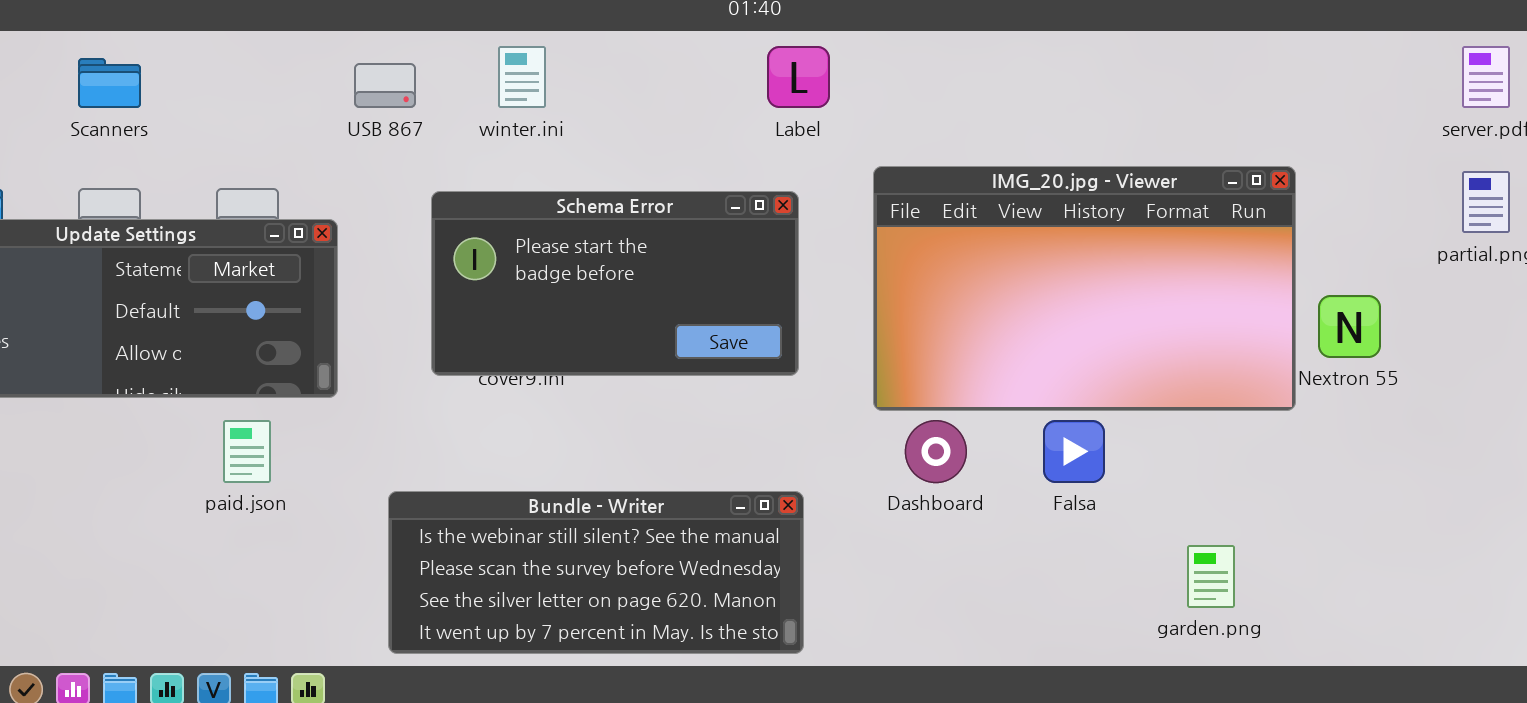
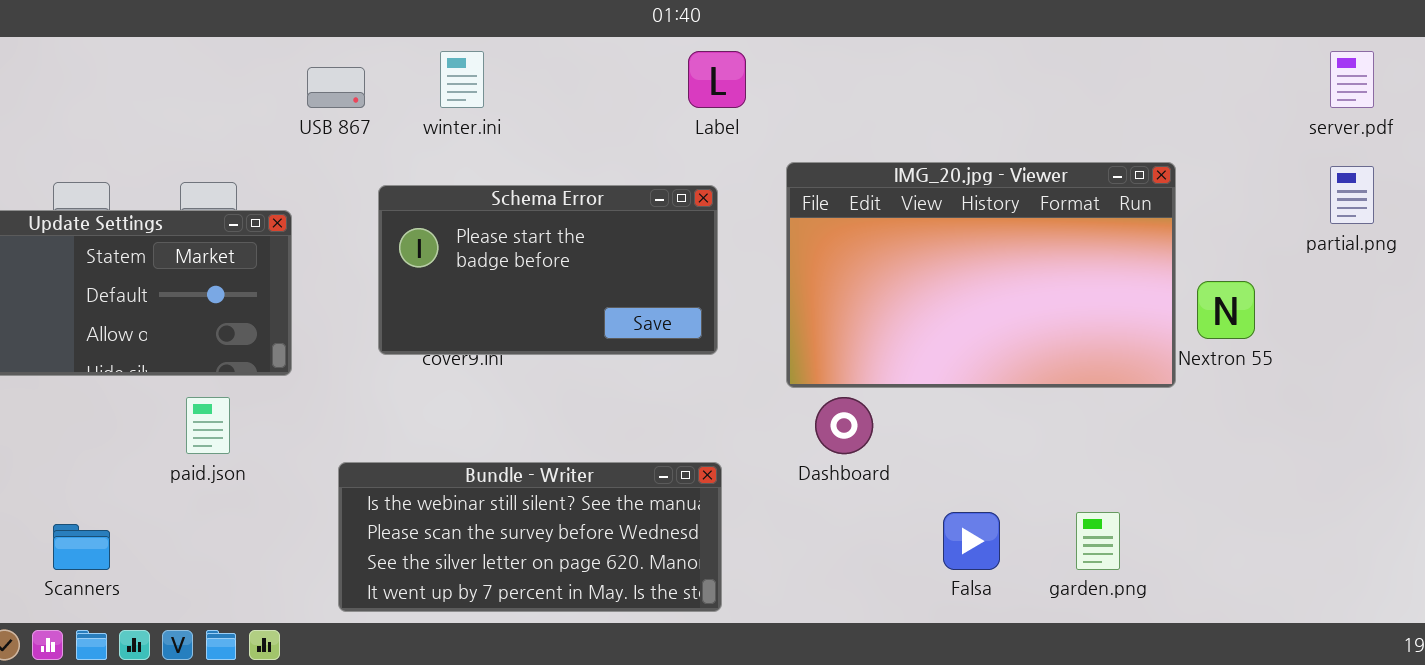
Scanners: [78,58,141,108] -> [53,524,110,570], moved
Falsa: [1043,420,1105,483] -> [943,512,1000,570], moved

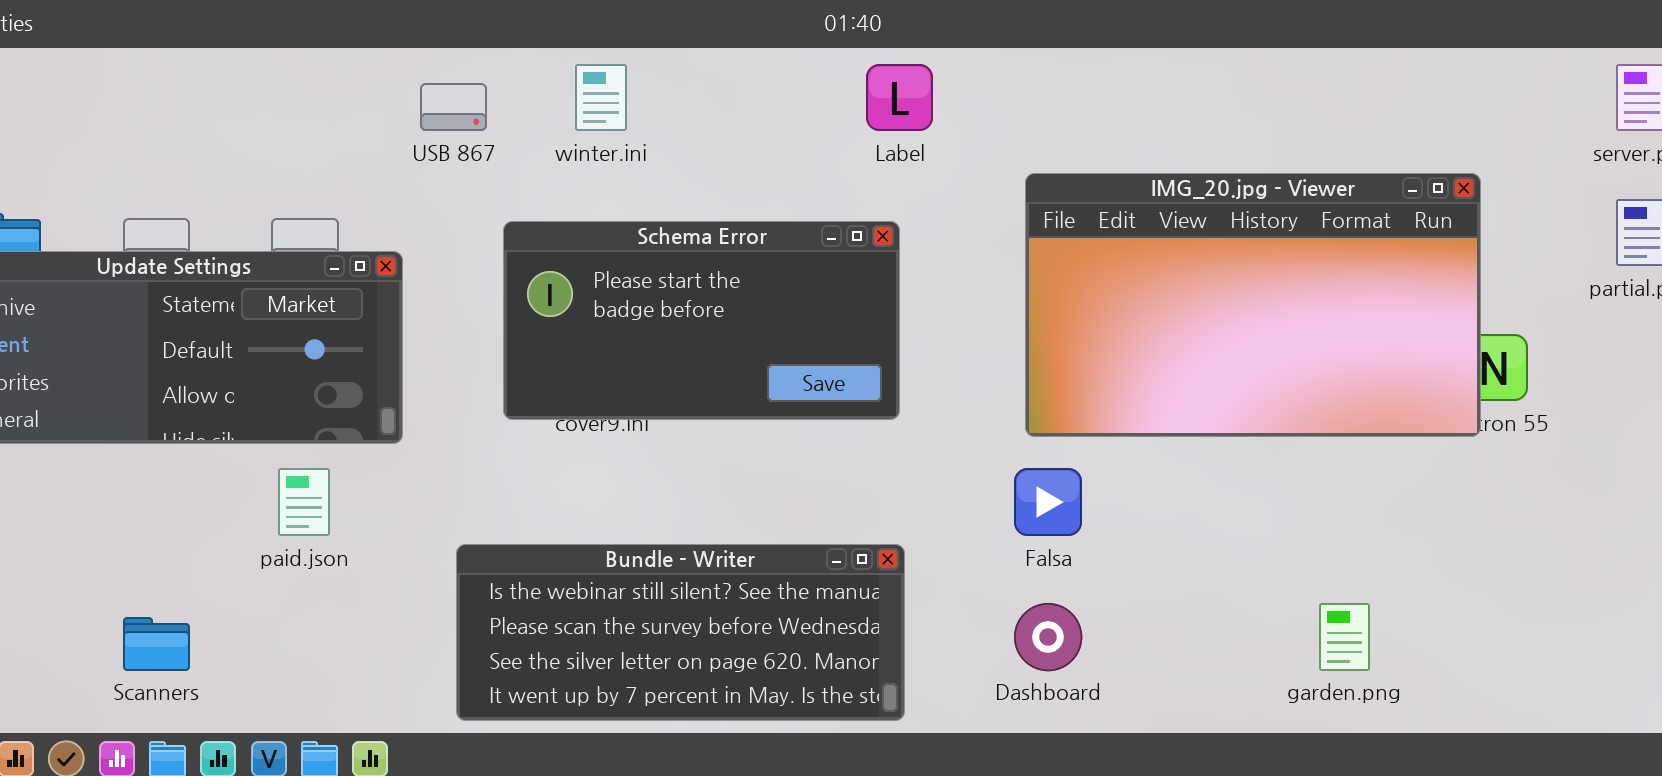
IMG_20.jpg - Viewer: [786,162,1176,388] -> [1025,173,1481,437], moved
Dashboard: [815,397,873,454] -> [1014,603,1082,671], moved
Falsa: [943,512,1000,570] -> [1014,468,1082,536], moved

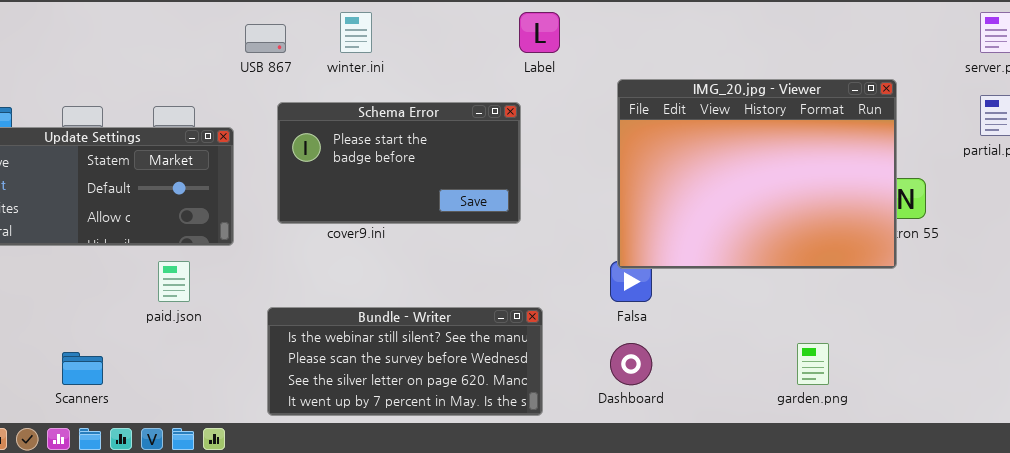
IMG_20.jpg - Viewer: [1025,173,1481,437] -> [617,79,897,269], resized
Schema Error: [503,221,900,420] -> [277,102,521,224], moved

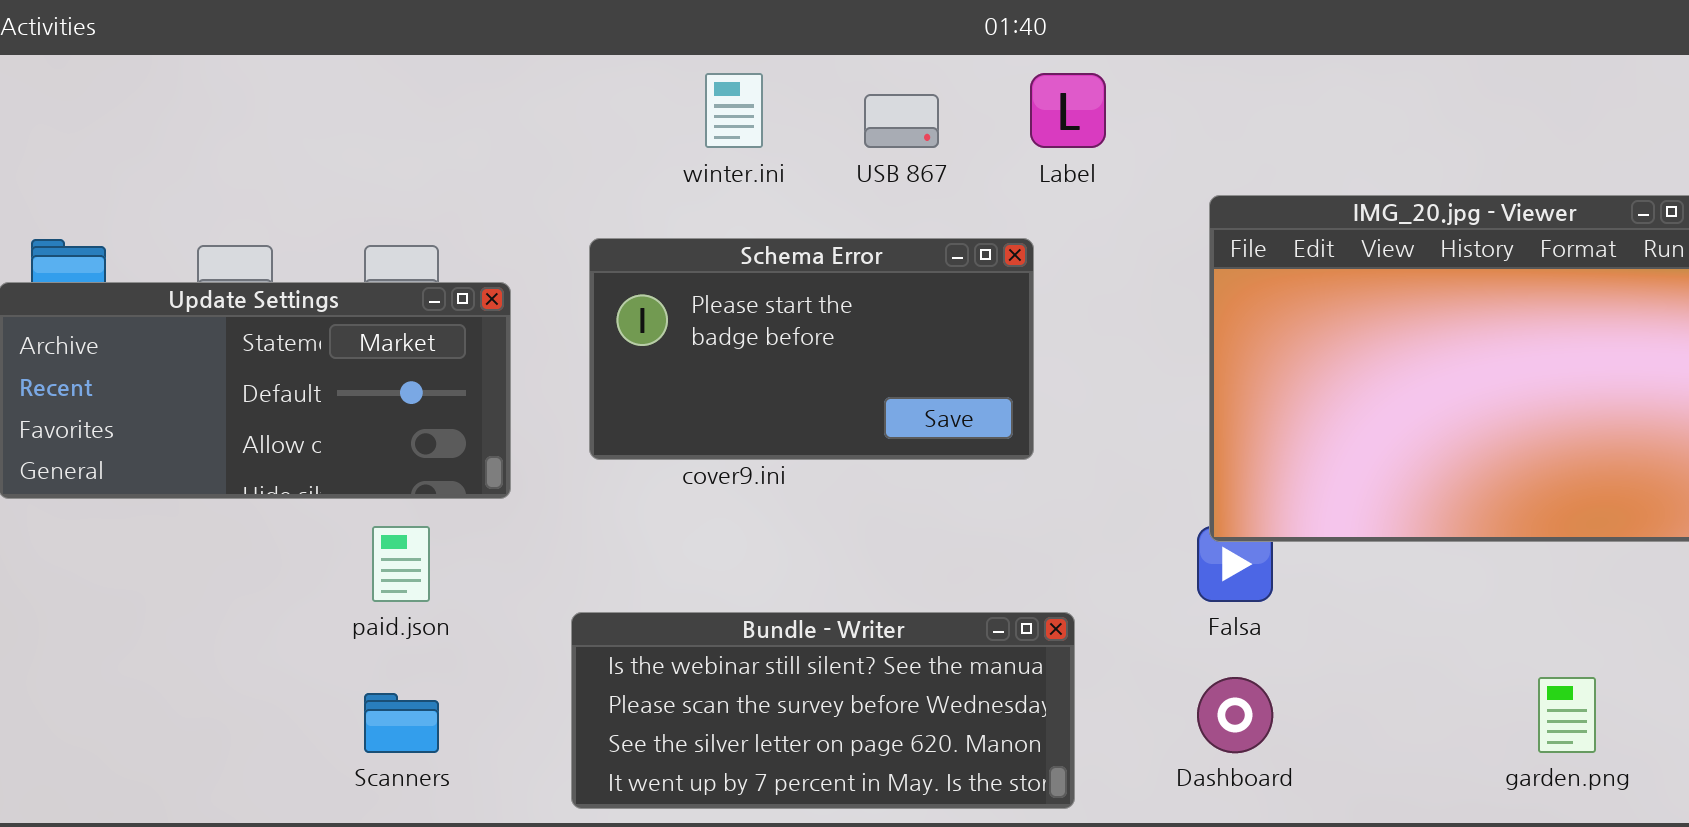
USB 867: [245,24,286,53] -> [864,94,939,148], moved
Scanners: [62,352,103,385] -> [364,693,439,753], moved

